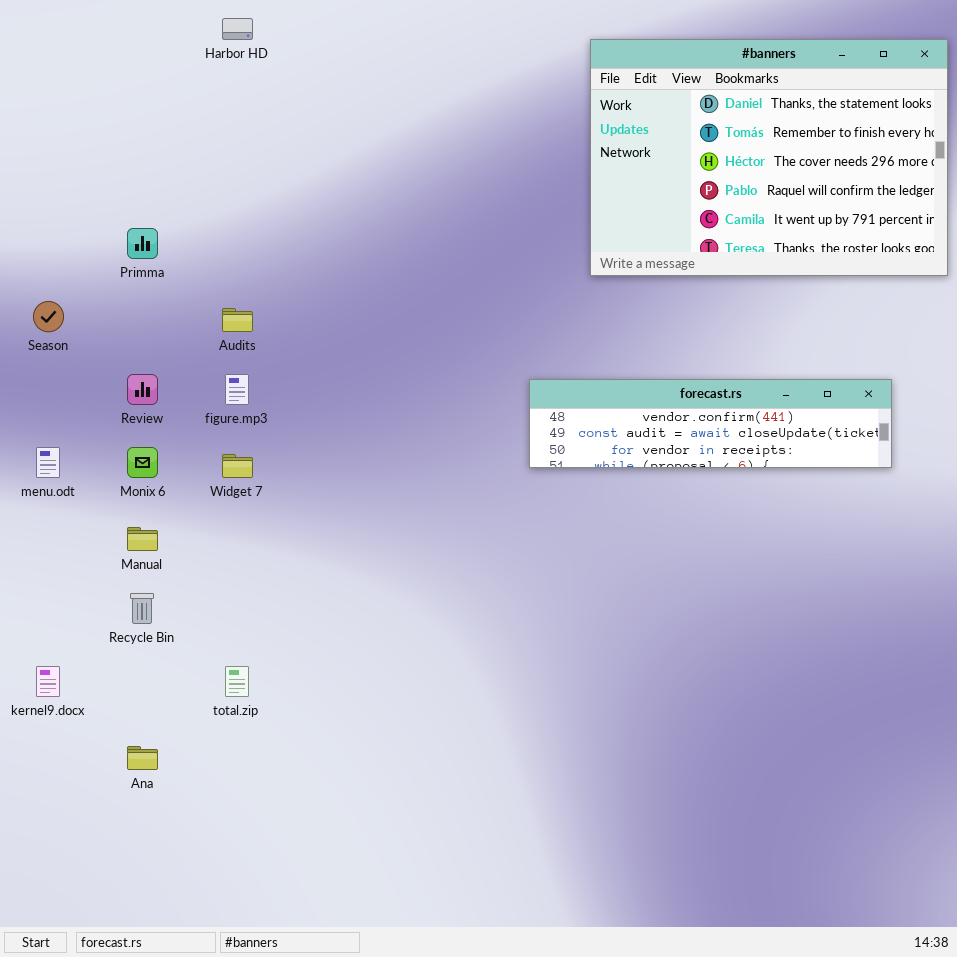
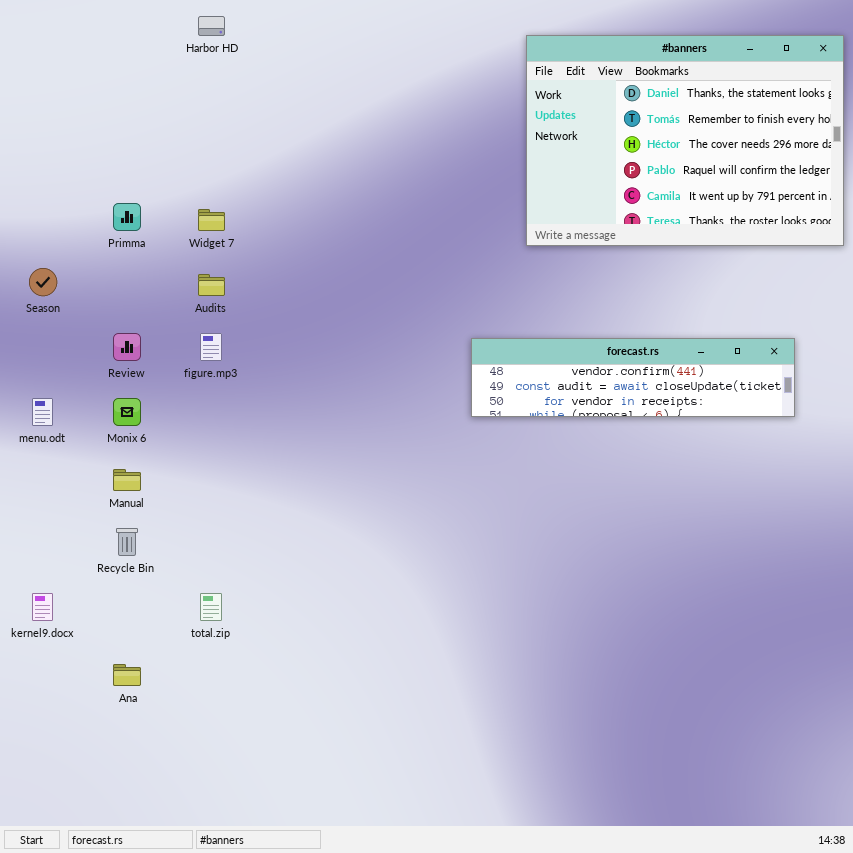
Widget 7: [222,454,253,478] -> [198,209,225,231], moved

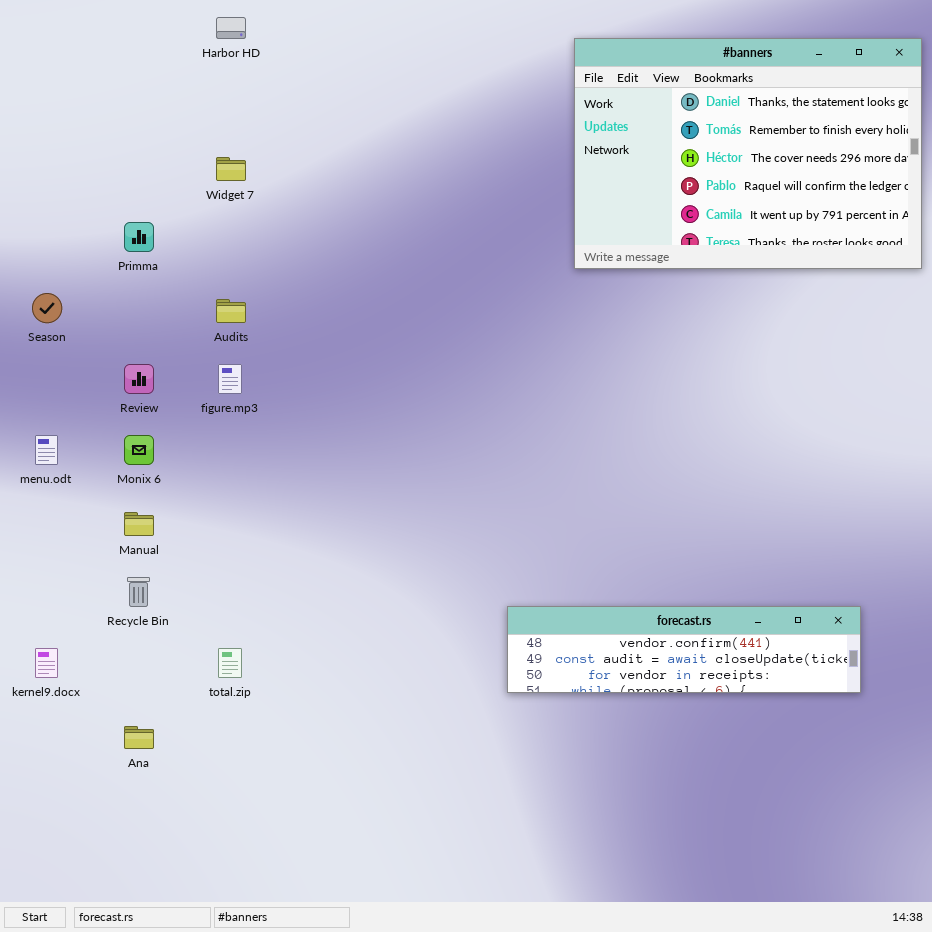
Widget 7: [198,209,225,231] -> [216,157,246,181], moved
forecast.rs: [471,338,795,417] -> [507,606,861,693], moved

